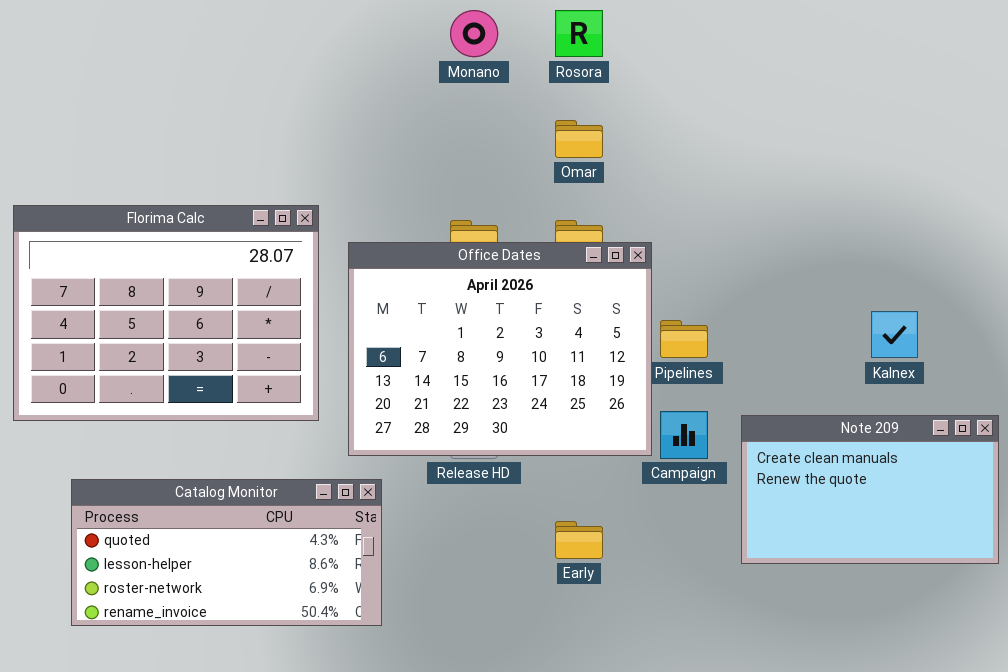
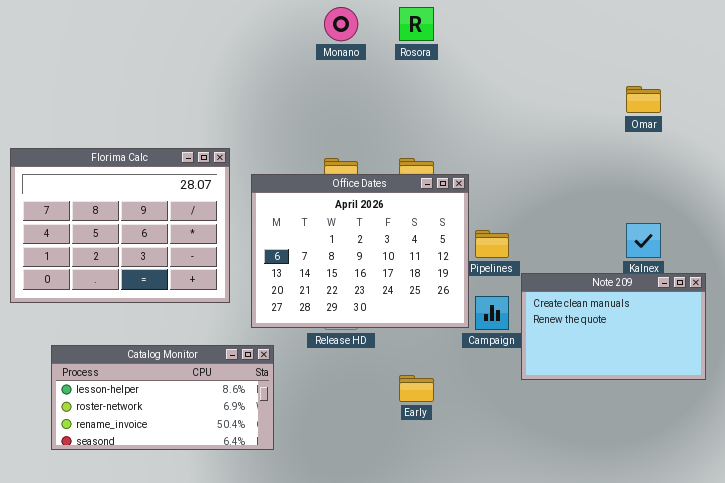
Omar: [555,120,603,158] -> [626,86,661,113], moved
Note 209: [741,415,999,564] -> [521,273,706,380], moved
Catalog Monitor: [71,479,382,626] -> [51,345,274,450], scrolled down 1 row

